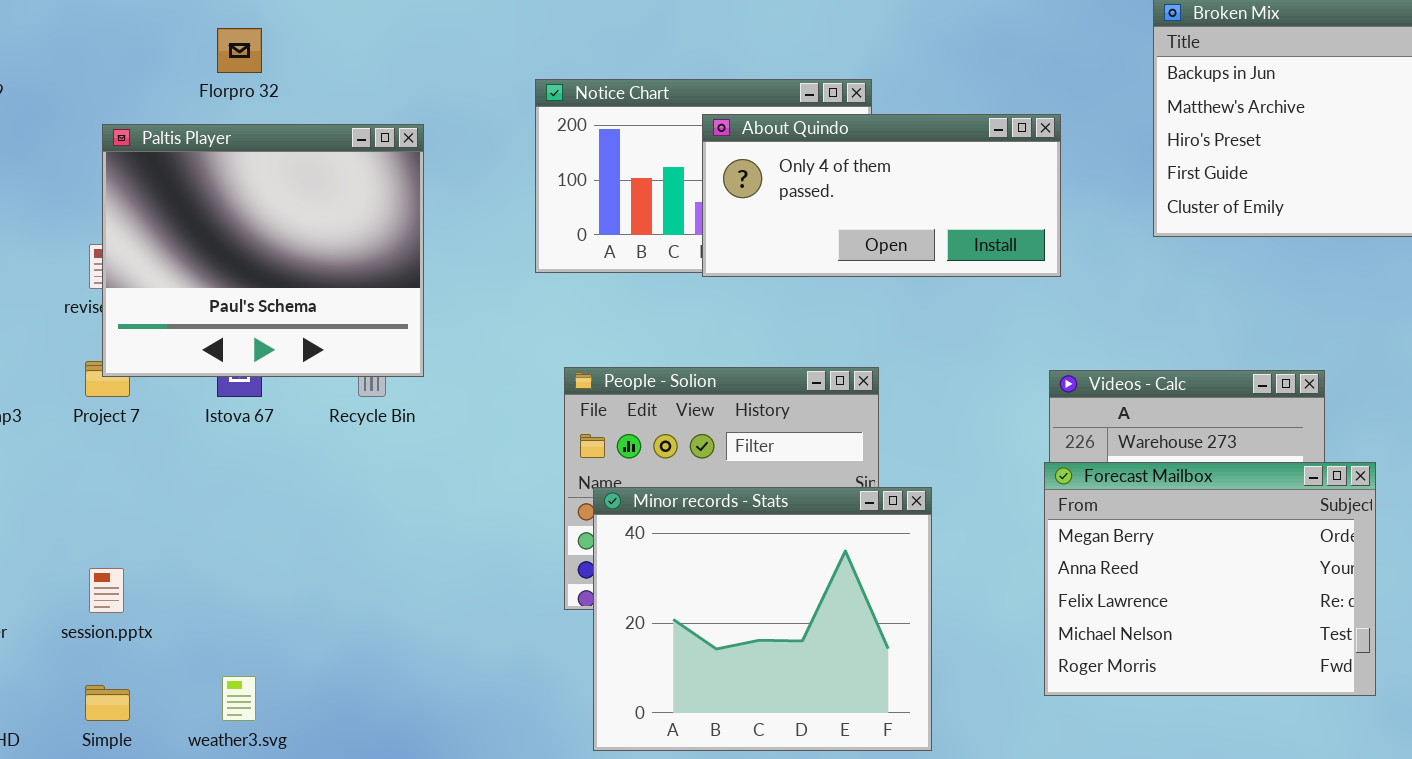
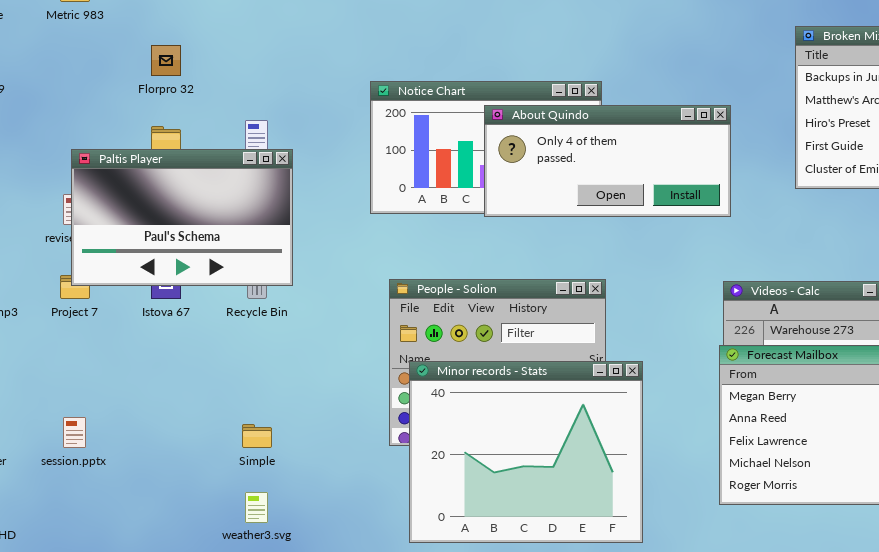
Paltis Player: [102,124,424,377] -> [71,149,293,286], resized
weather3.svg: [222,676,256,721] -> [245,492,268,523], moved
Simple: [85,685,130,721] -> [242,424,272,448], moved

